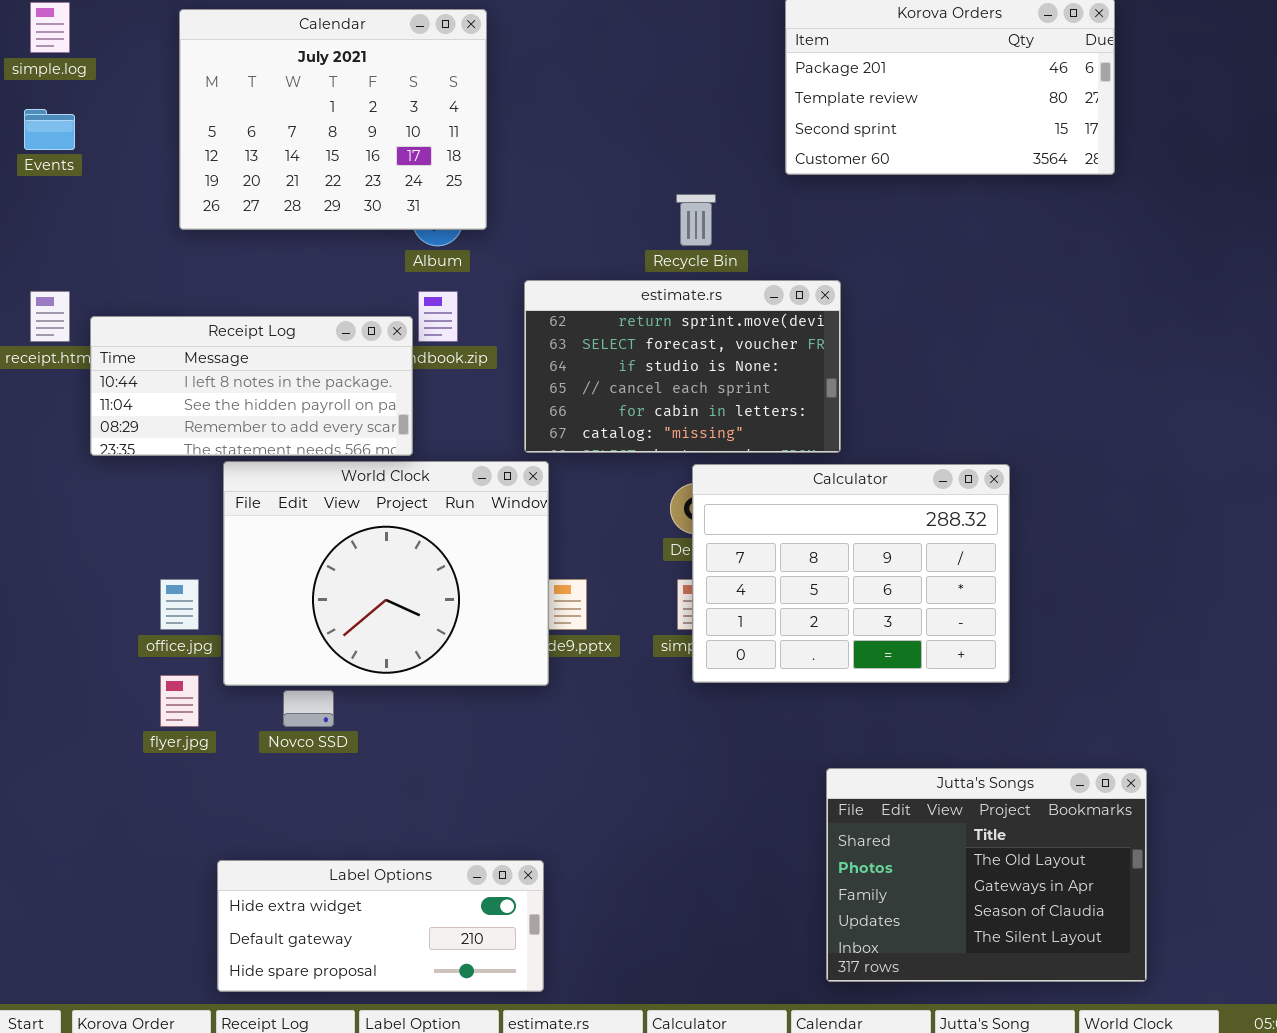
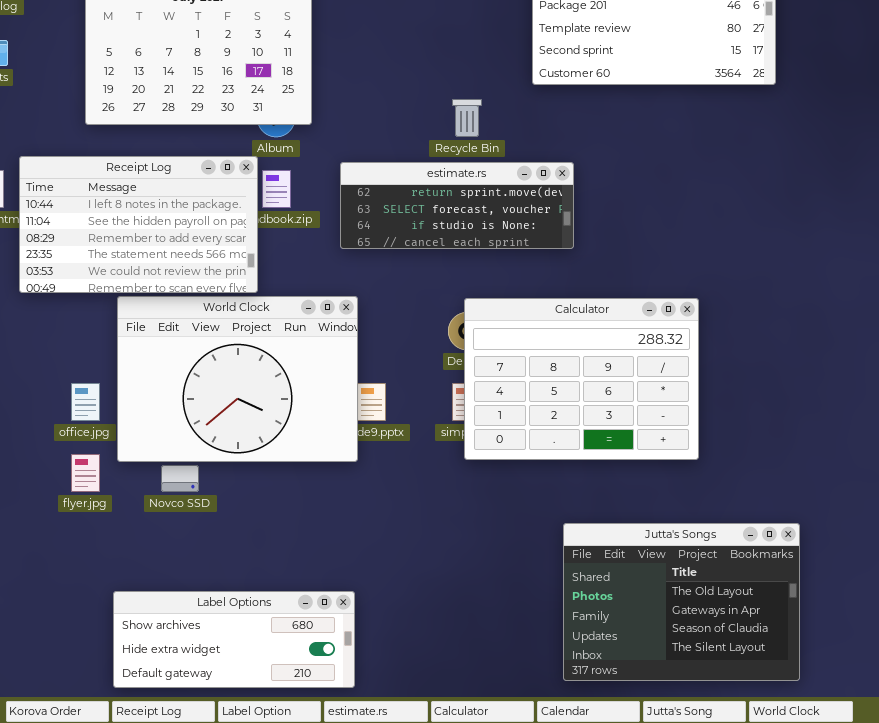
estimate.rs: [524,280,841,453] -> [340,162,574,249], resized
Receipt Log: [90,316,413,456] -> [19,156,258,293], resized
Label Options: [217,860,544,992] -> [113,591,355,688], scrolled up 1 row

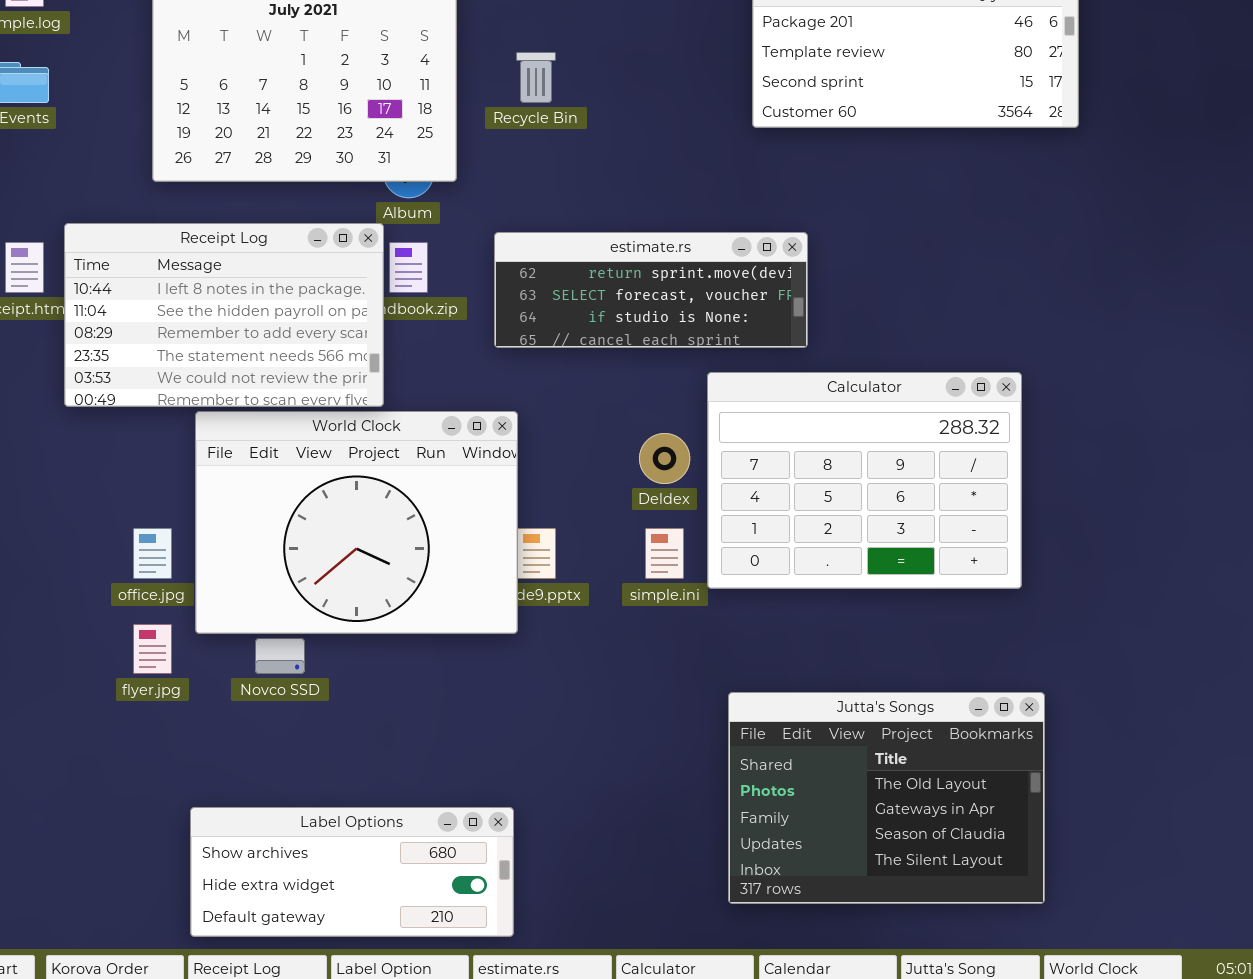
Recycle Bin: [452,99,482,137] -> [516,52,556,103], moved
Calculator: [464,298,699,460] -> [707,372,1022,589], moved
Jutta's Songs: [563,523,800,681] -> [728,692,1045,904], moved

